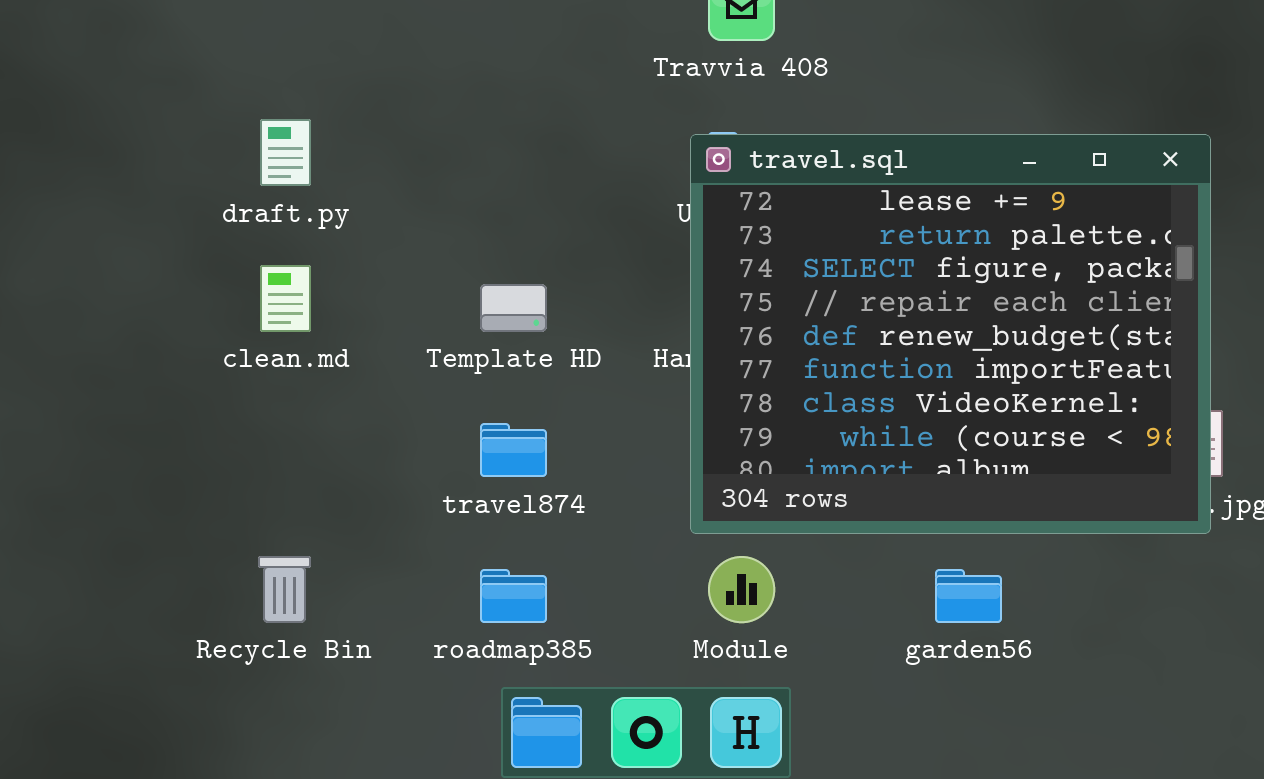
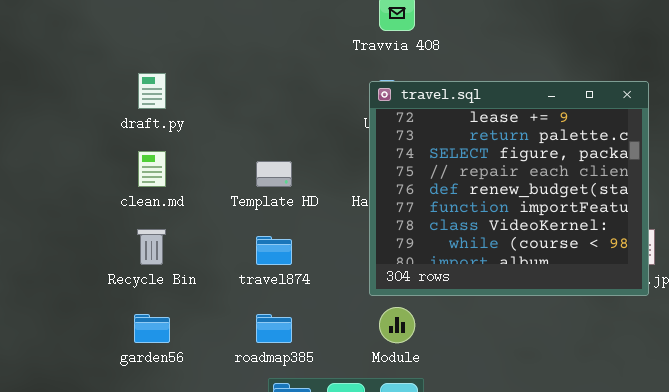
Recycle Bin: [258,556,311,623] -> [137,229,166,265], moved
garden56: [935,569,1002,623] -> [134,314,170,343], moved

